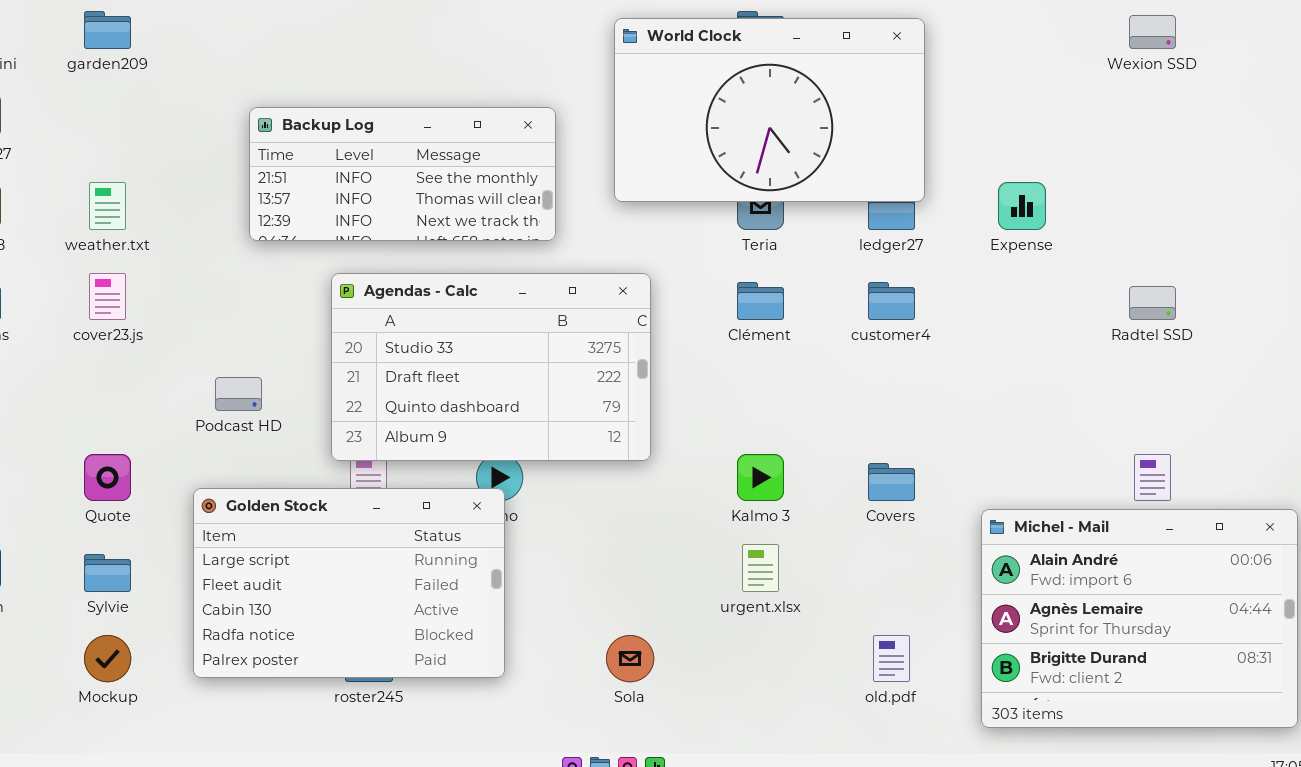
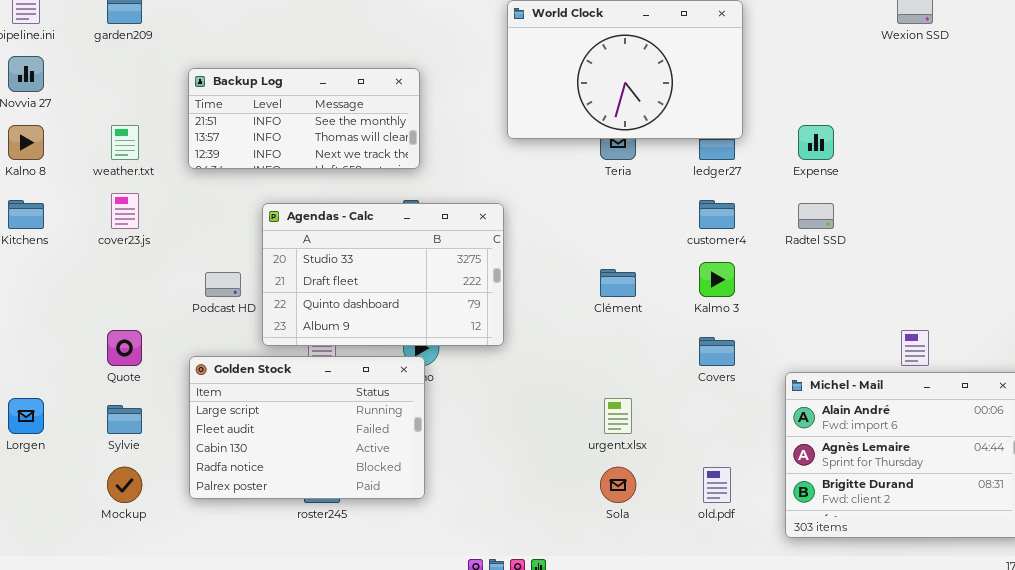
Backup Log: [249,107,556,241] -> [188,68,420,169], moved
Agendas - Calc: [331,273,651,461] -> [262,203,504,346], moved
Clément: [737,282,784,320] -> [600,269,636,297], moved
Radtel SSD: [1129,286,1176,320] -> [798,203,834,229], moved
Kalmo 3: [737,454,784,501] -> [699,262,735,297], moved
Sola: [606,635,654,682] -> [600,467,636,503], moved

